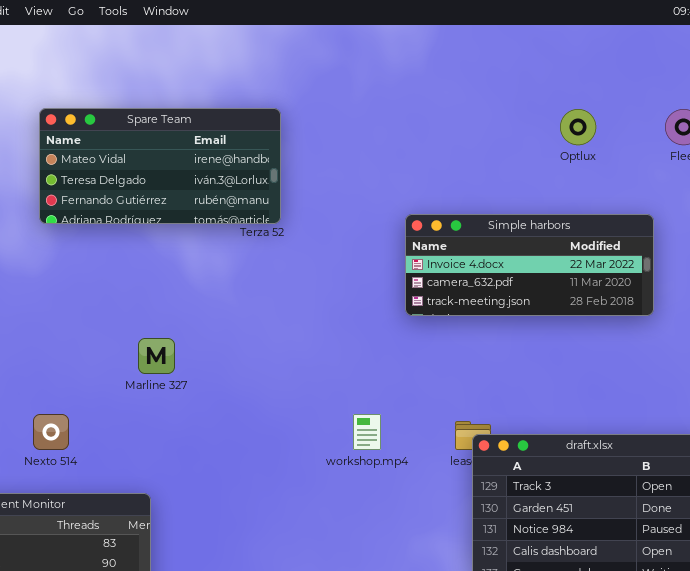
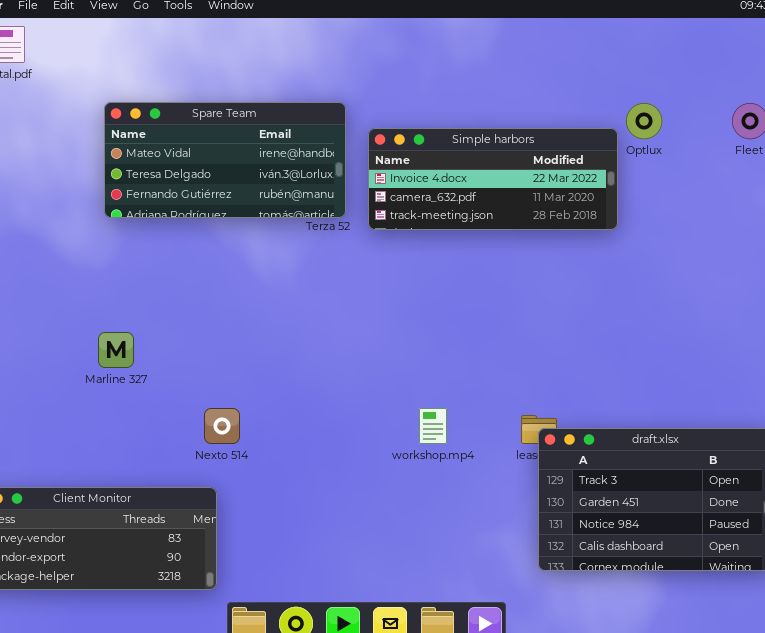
Simple harbors: [405,214,654,316] -> [368,128,618,230], moved
Marline 327: [138,338,175,374] -> [98,332,134,368], moved
Nexto 514: [33,414,69,450] -> [204,408,240,444], moved

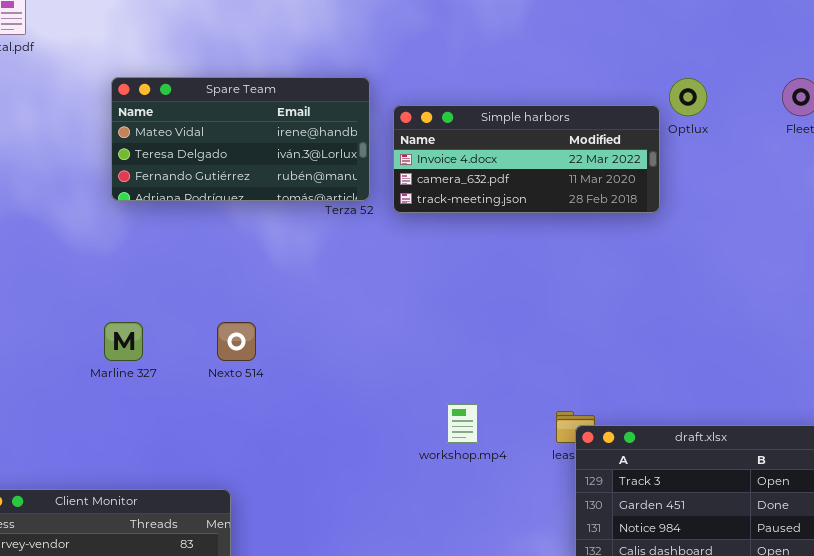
Nexto 514: [204,408,240,444] -> [217,322,256,361], moved

